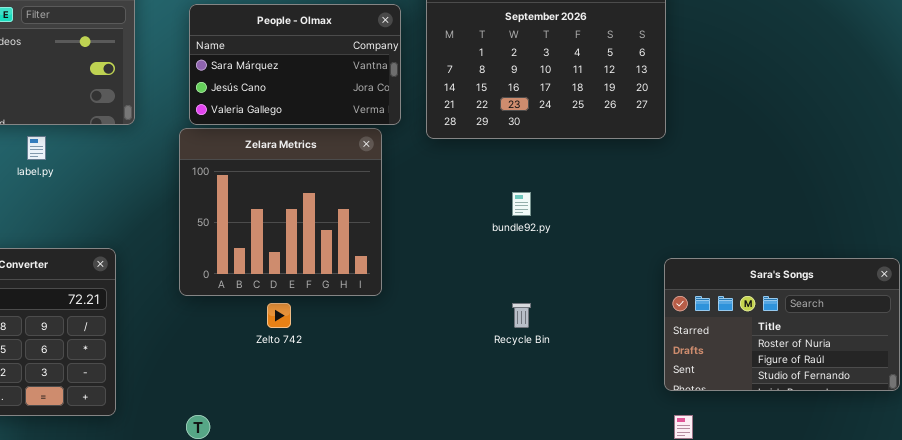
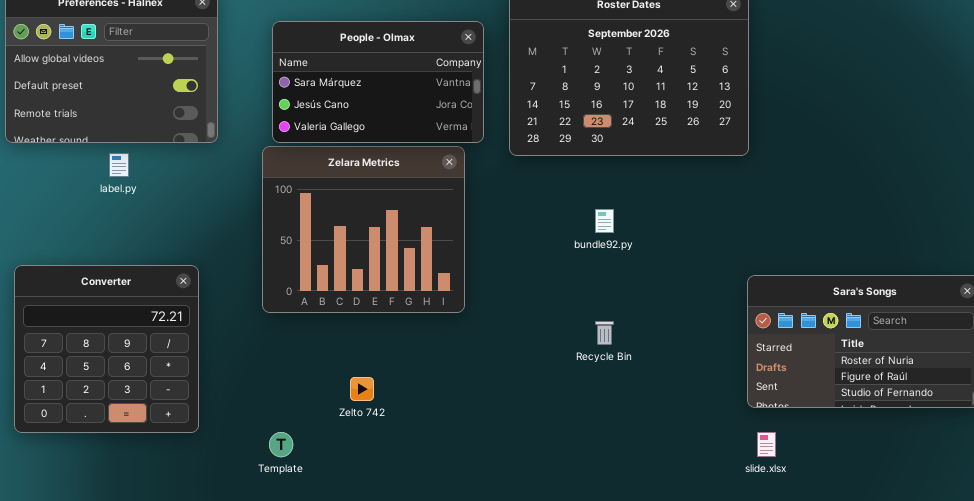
Zelto 742: [267,303,291,328] -> [350,377,374,401], moved

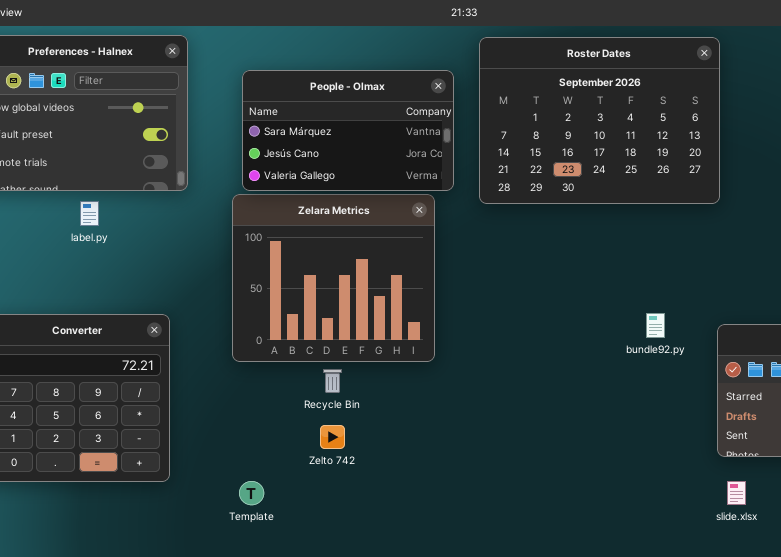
bundle92.py: [595,209,614,233] -> [646,313,665,338], moved
Recycle Bin: [595,321,614,345] -> [323,369,342,393], moved

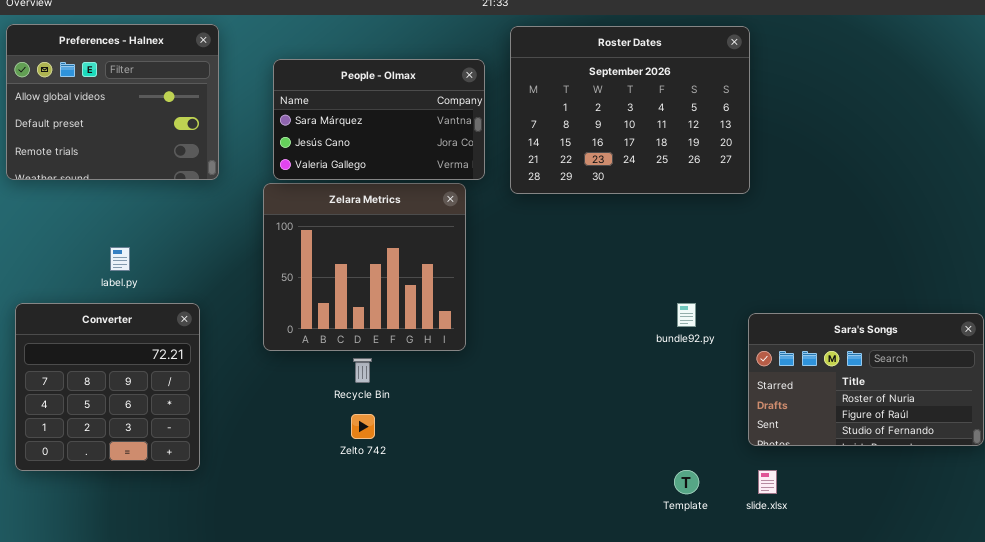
label.py: [80,201,99,226] -> [110,247,130,271], moved
Template: [239,481,264,505] -> [674,470,699,494], moved

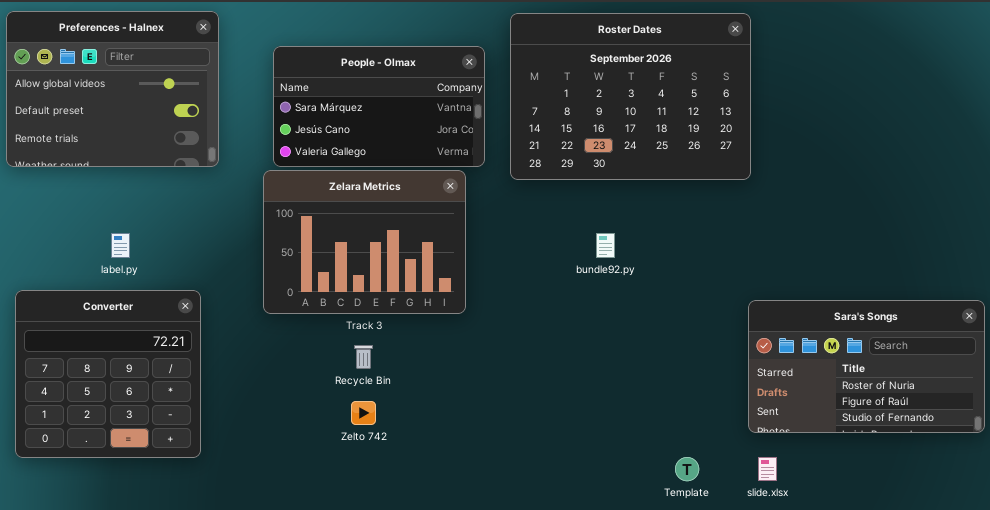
Zelara Metrics: [263,183,466,351] -> [263,170,466,314], resized
bundle92.py: [677,303,696,327] -> [596,233,615,258], moved

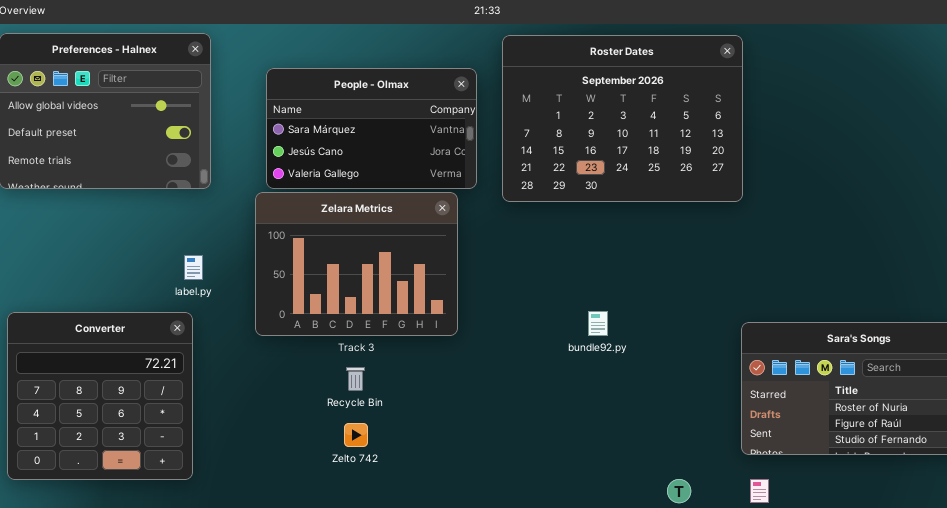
label.py: [111,233,130,258] -> [184,255,203,280], moved
bundle92.py: [596,233,615,258] -> [588,311,608,336], moved

